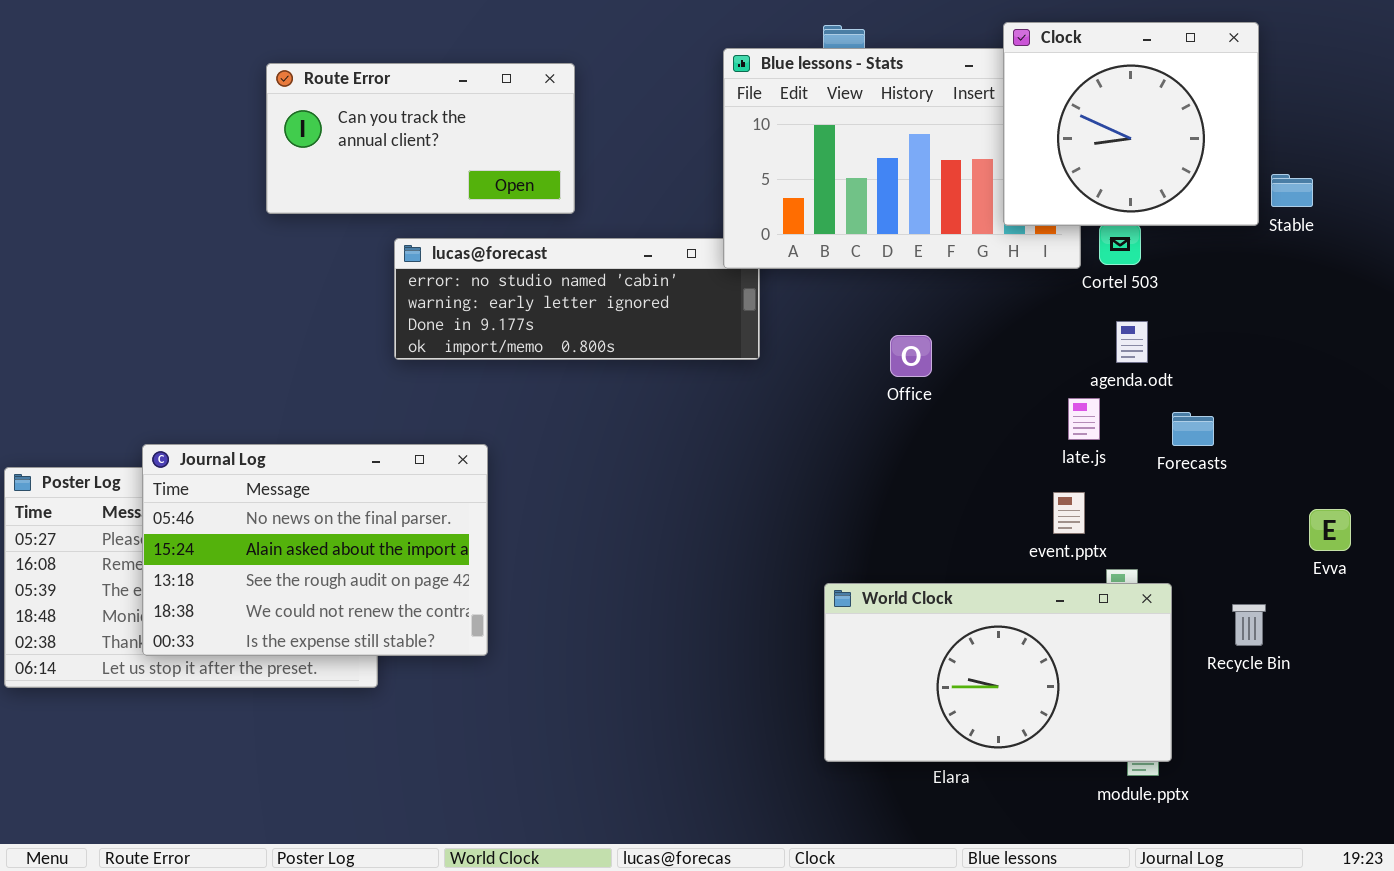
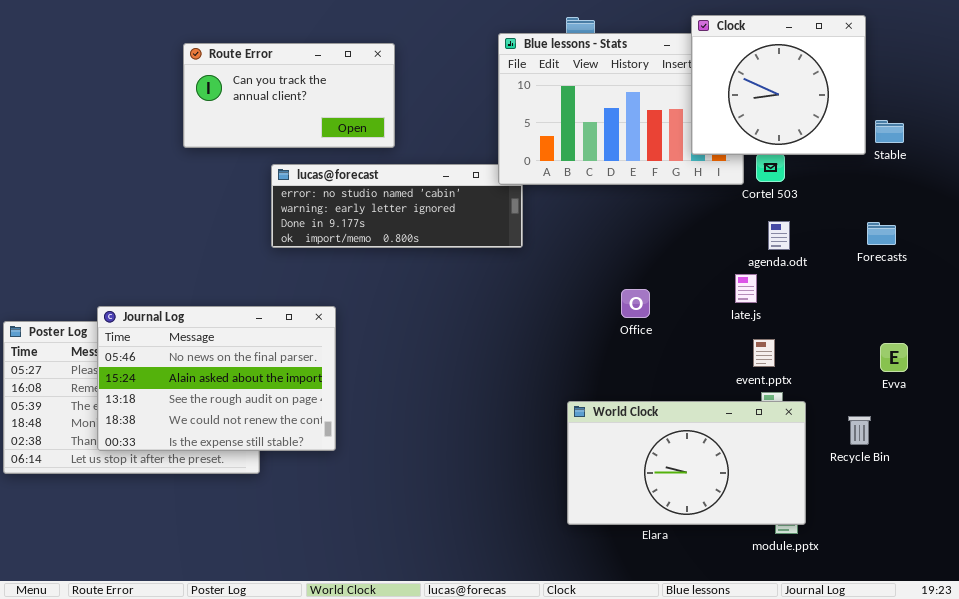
Office: [890,335,932,377] -> [621,289,650,318], moved
Forecasts: [1172,412,1214,446] -> [867,222,896,245], moved
event.pptx: [1053,492,1085,534] -> [753,339,775,367], moved
Evva: [1309,509,1351,551] -> [880,343,908,372], moved

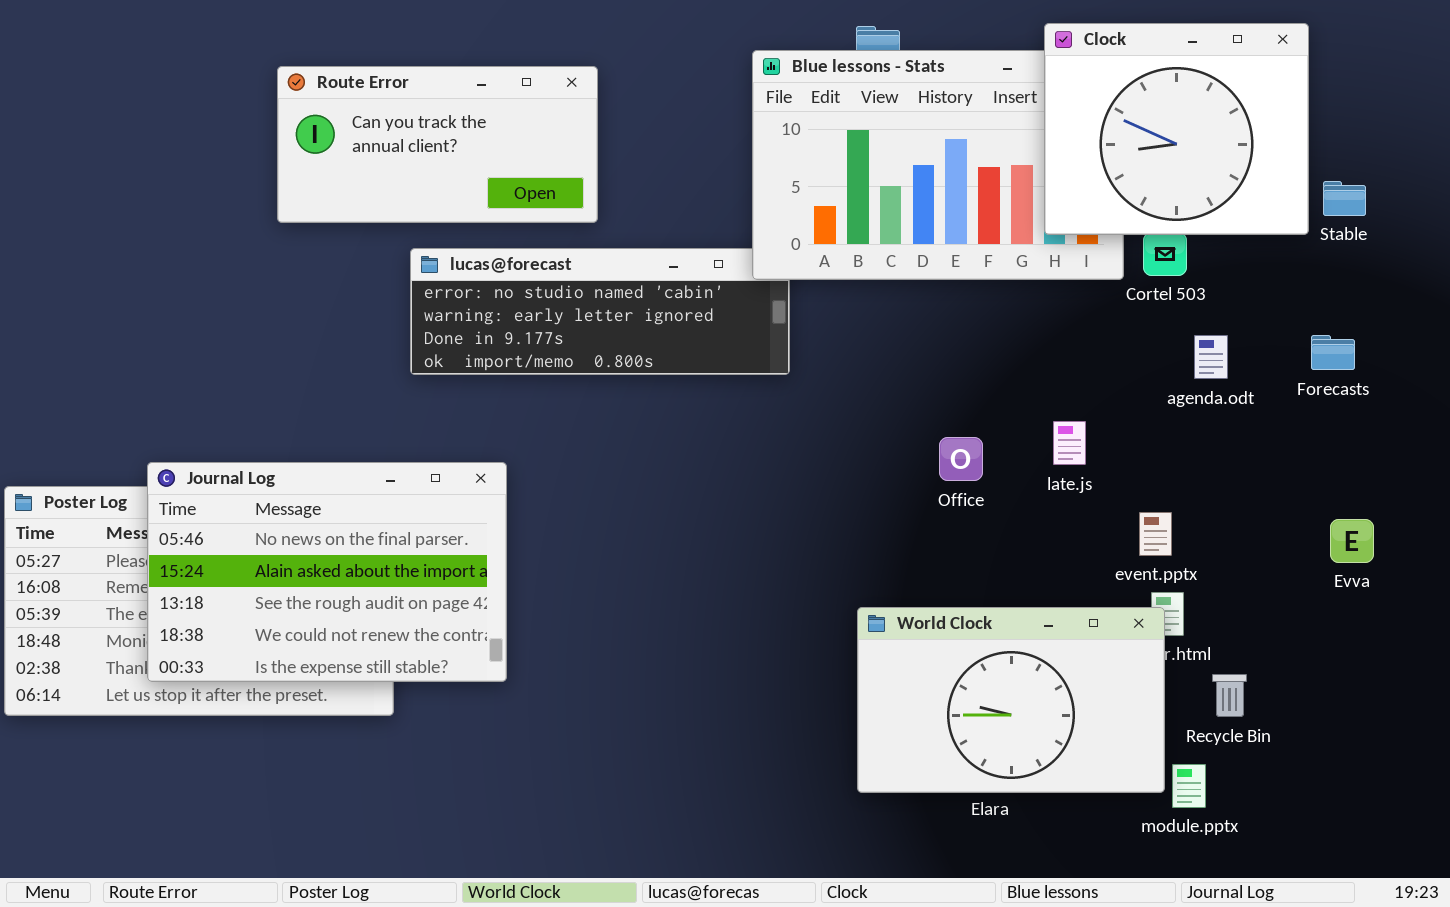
agenda.odt: [768,221,790,250] -> [1194,335,1228,379], moved
late.js: [735,274,757,303] -> [1053,421,1086,465], moved
World Clock: [567,401,806,525] -> [857,607,1165,793], resized
Recycle Bin: [848,416,871,445] -> [1212,674,1247,717], moved

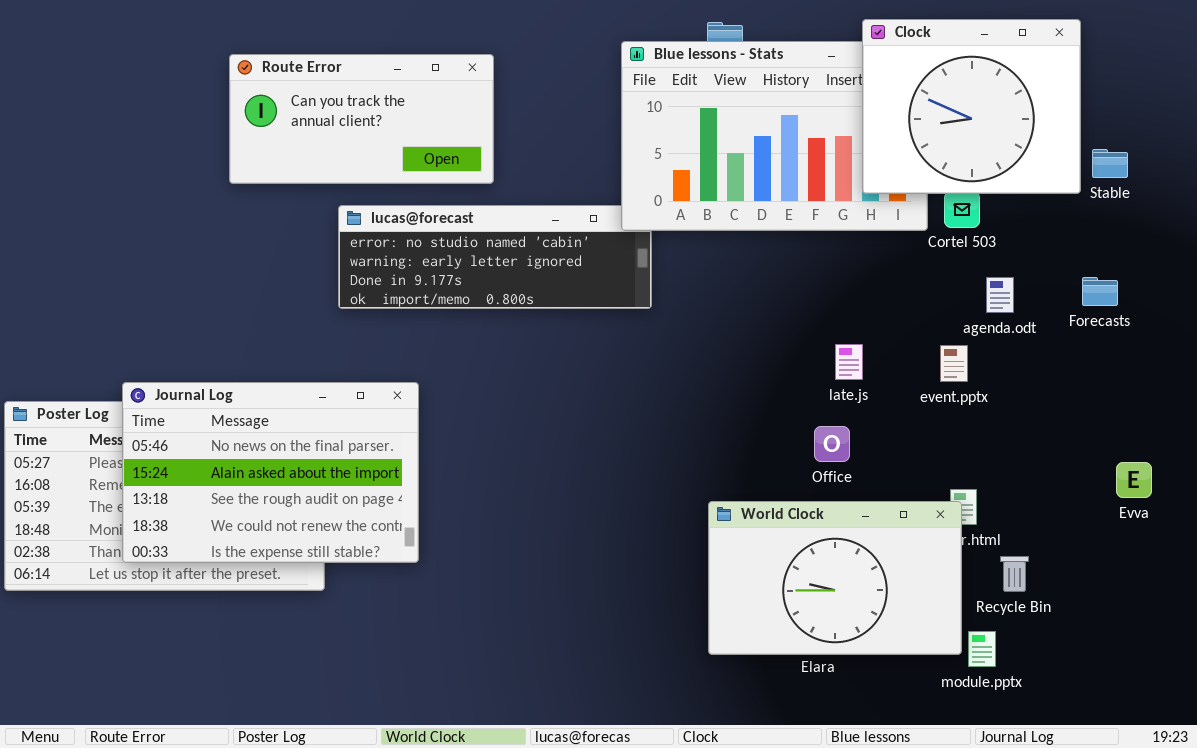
late.js: [1053,421,1086,465] -> [835,344,863,380], moved
Office: [939,437,983,481] -> [814,426,850,462], moved
event.pptx: [1139,512,1172,556] -> [940,345,968,382], moved
Evva: [1330,519,1374,563] -> [1116,462,1152,498], moved

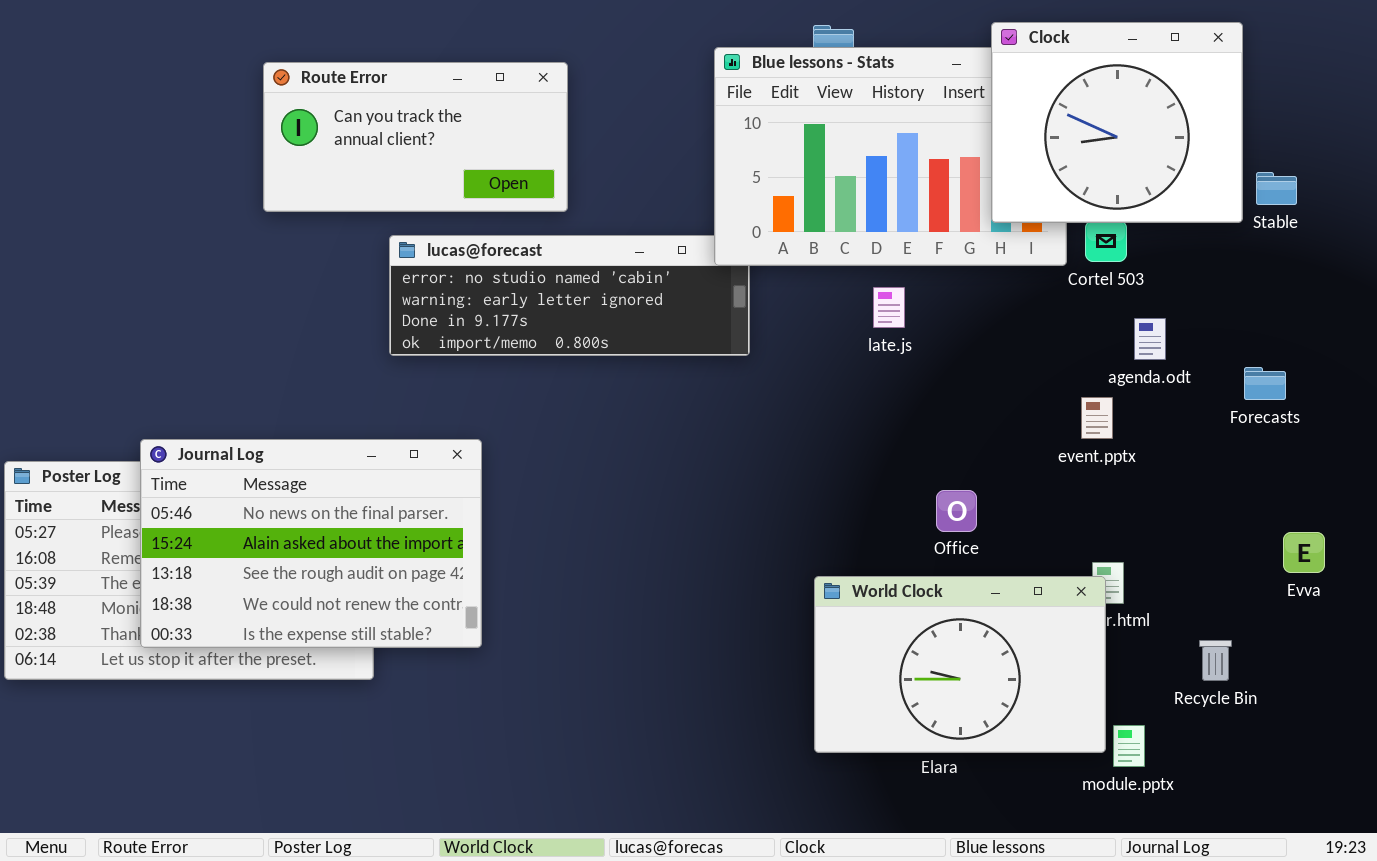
Forecasts: [1082,277,1118,306] -> [1244,367,1286,400], moved
late.js: [835,344,863,380] -> [873,287,905,328], moved
Recycle Bin: [1000,556,1029,592] -> [1199,640,1232,681], moved

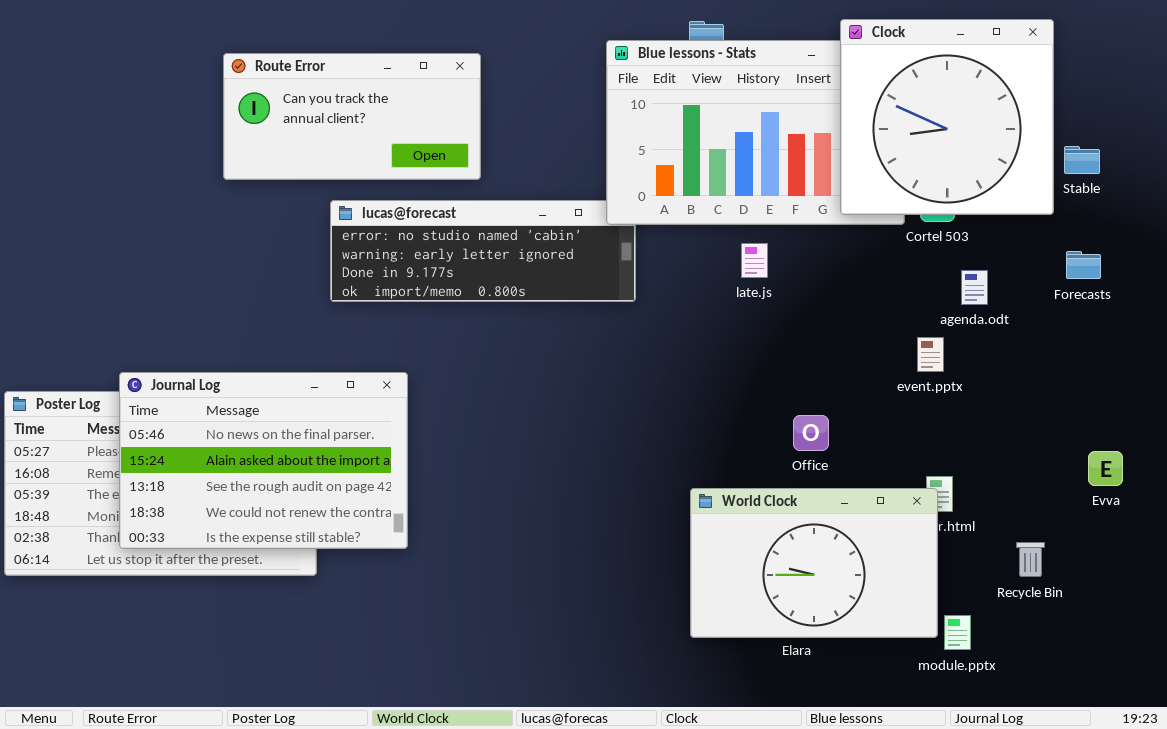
Clock: [991,22,1243,223] -> [840,19,1054,215], resized
Forecasts: [1244,367,1286,400] -> [1066,251,1101,279], moved

